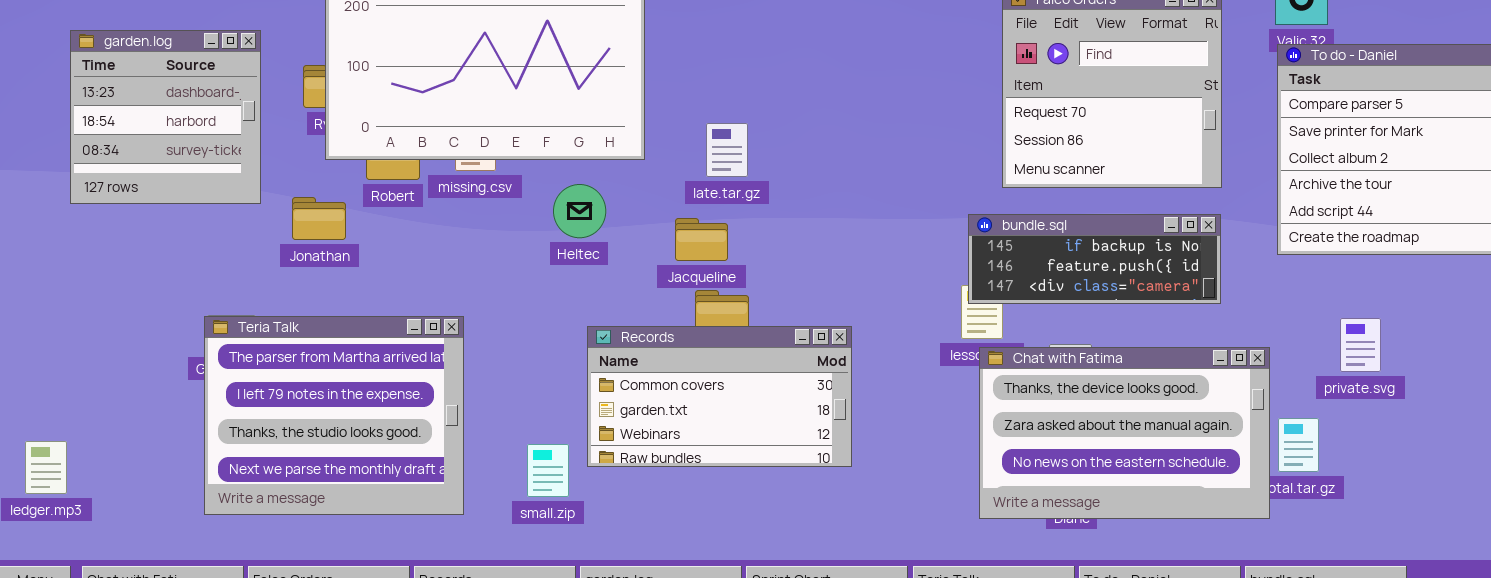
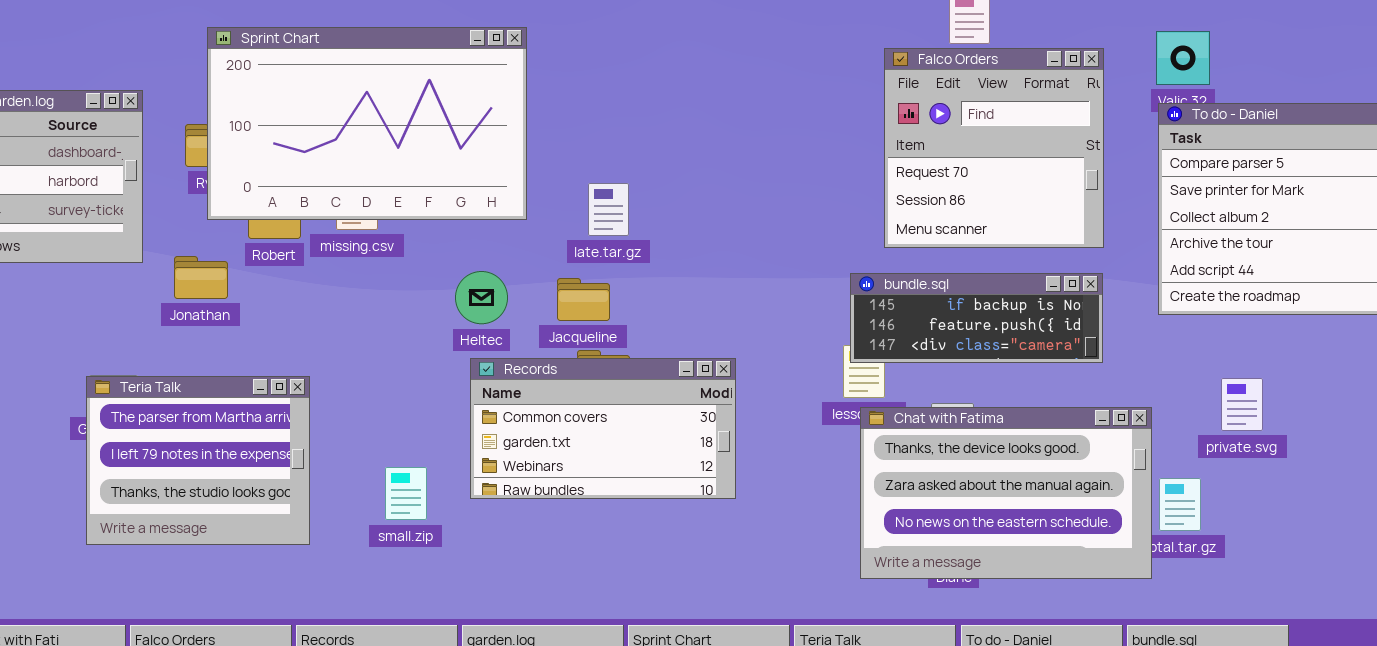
Heltec: [553,184,606,238] -> [455,271,508,324], moved
Teria Talk: [204,316,464,515] -> [86,376,310,545], resized
Records: [587,326,852,467] -> [470,358,736,499], moved
small.zip: [527,444,569,497] -> [385,467,427,520], moved

